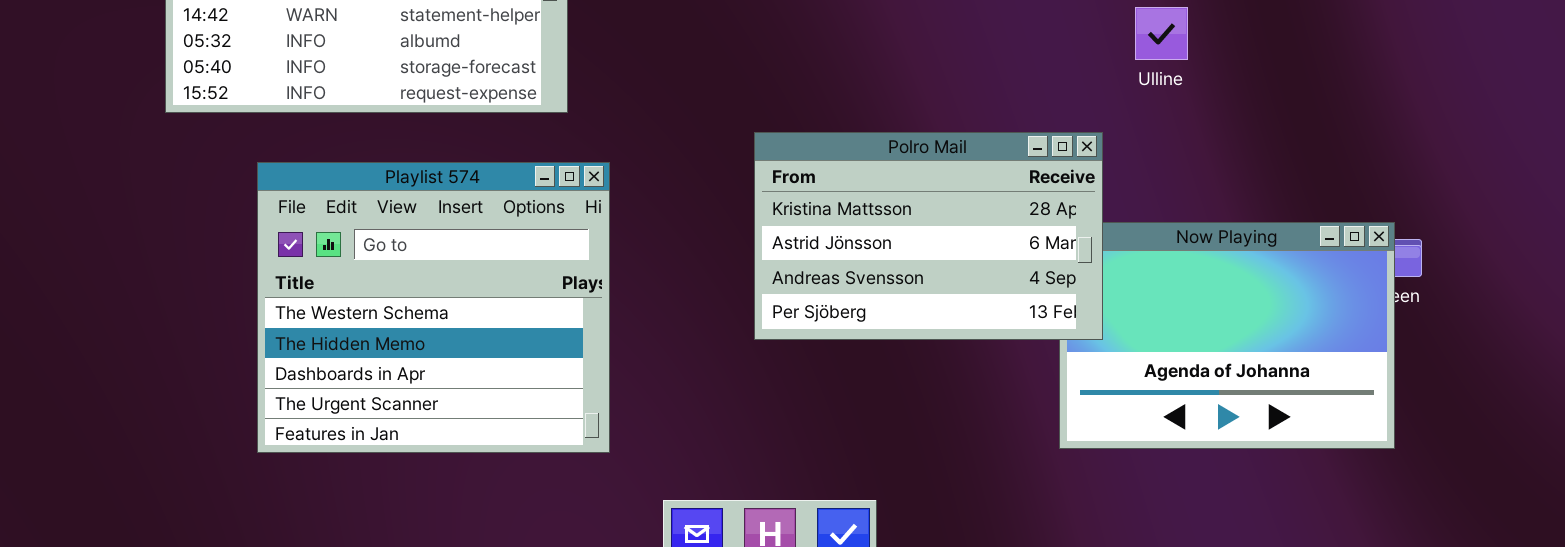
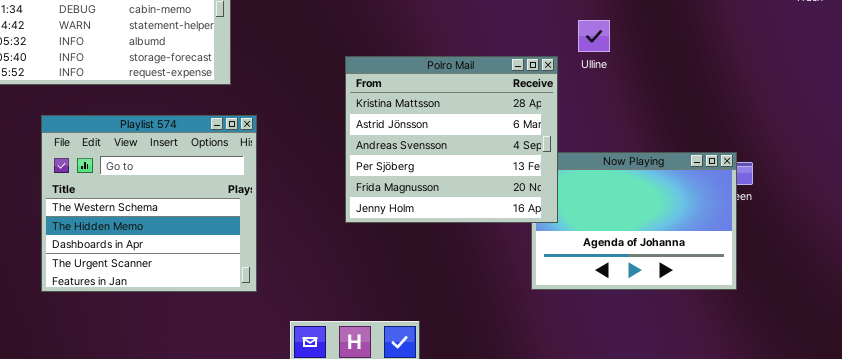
Polro Mail: [754,132,1103,340] -> [345,56,558,223], resized

